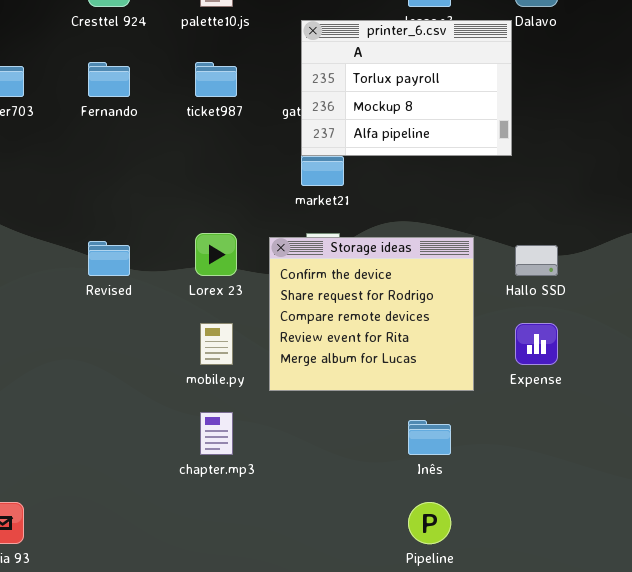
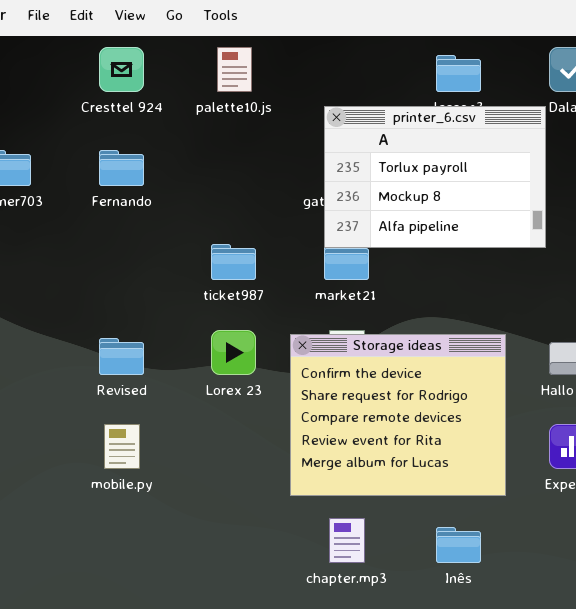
ticket987: [195,62,237,97] -> [211,244,256,280], moved
mobile.py: [200,323,233,365] -> [104,424,140,469], moved
chapter.mp3: [200,412,233,455] -> [329,518,365,563], moved

